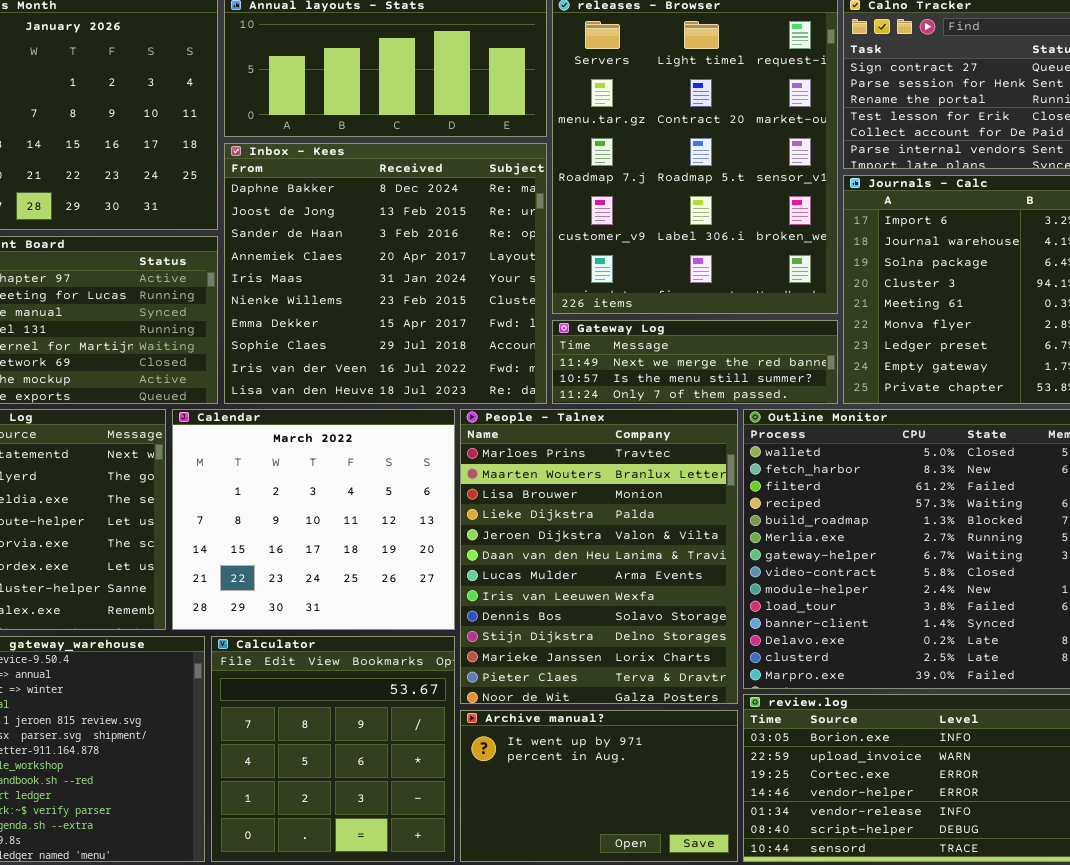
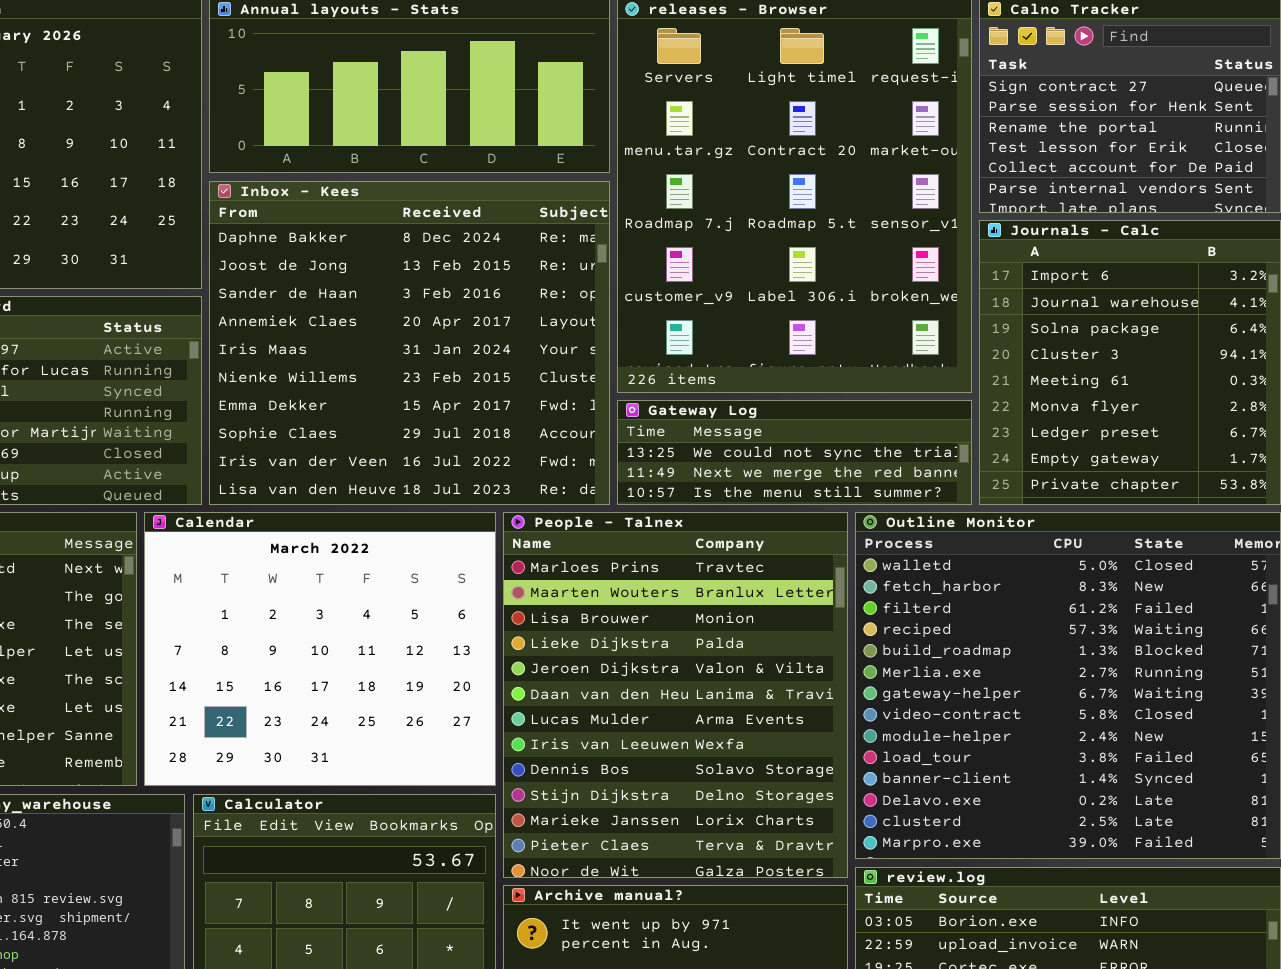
Gateway Log: [552,320,838,404] -> [617,400,972,505], scrolled up 1 row

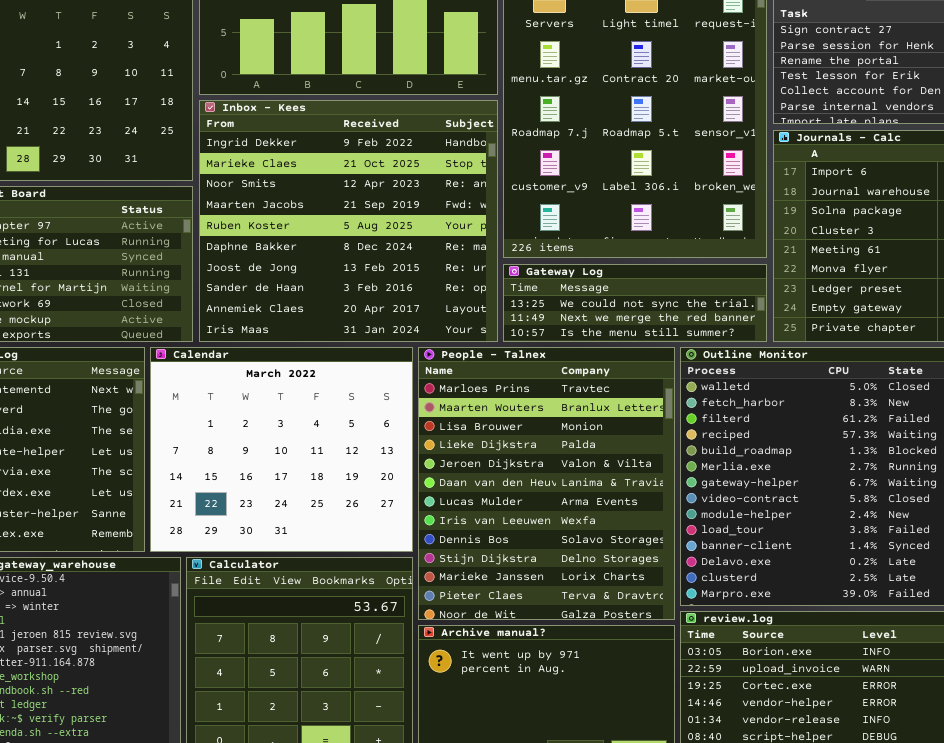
Inbox - Kees: [209,181,610,505] -> [199,100,498,342], scrolled up 5 rows

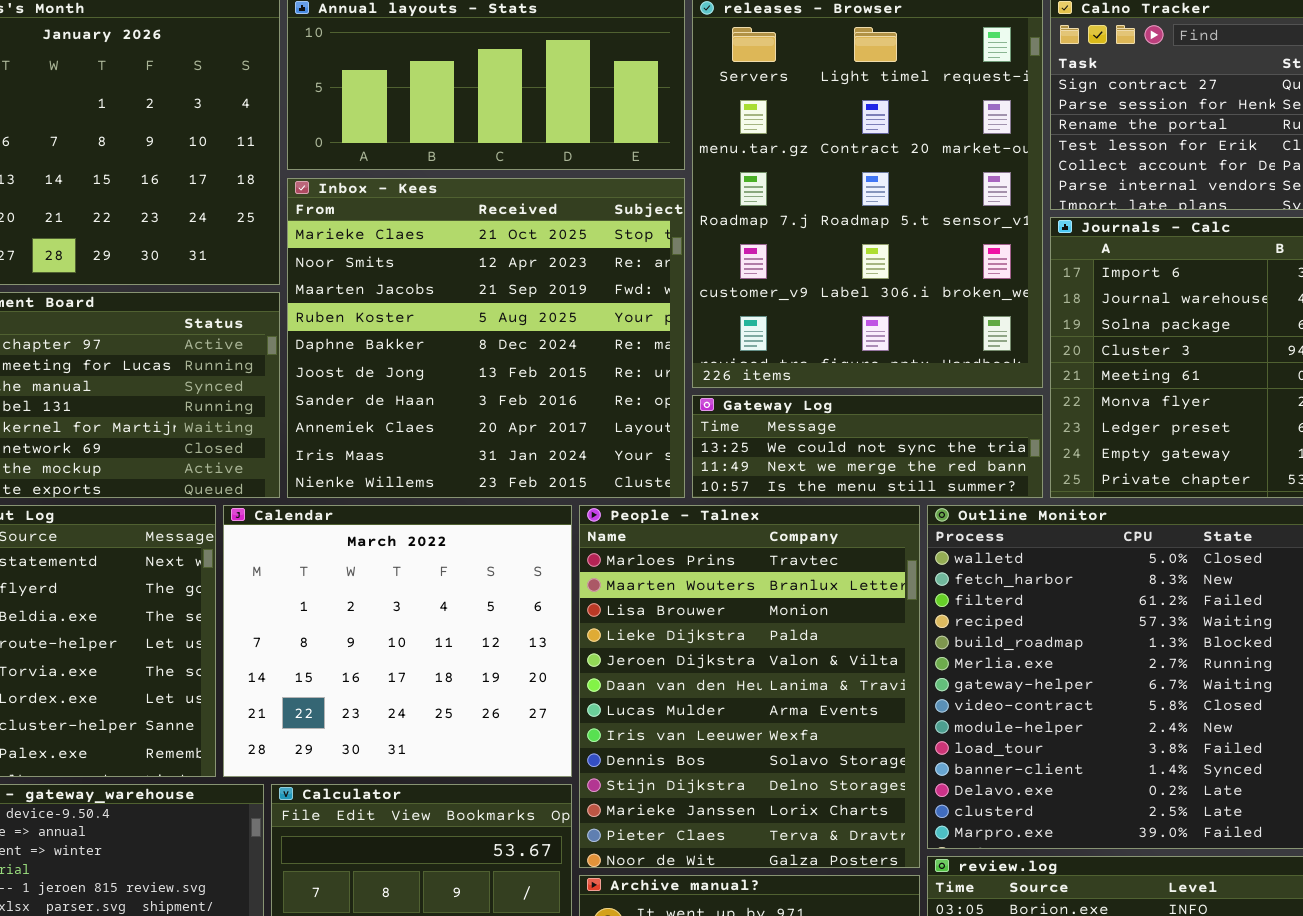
Inbox - Kees: [199,100,498,342] -> [287,178,685,498], scrolled down 1 row

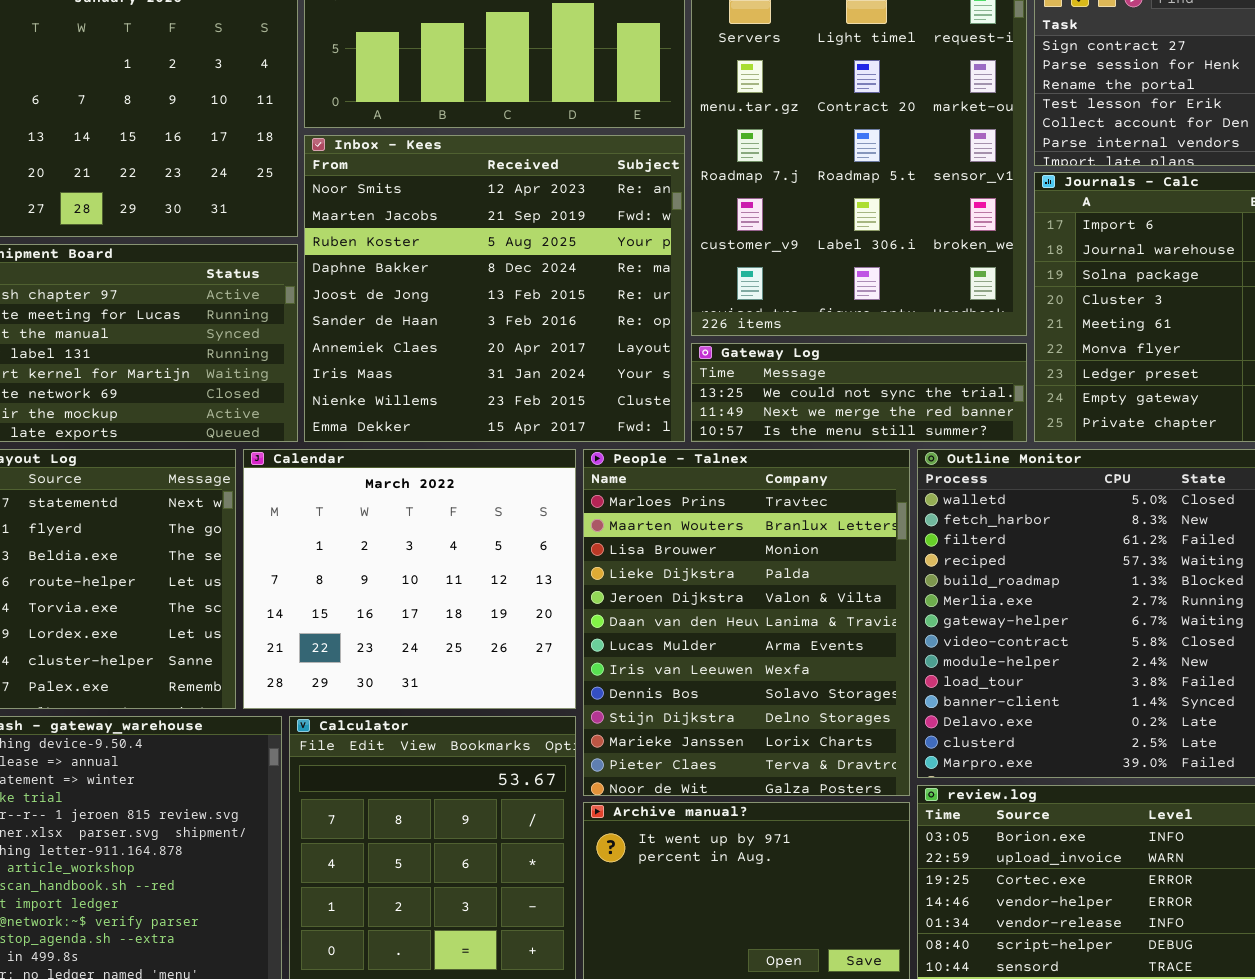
Inbox - Kees: [287,178,685,498] -> [304,135,685,442], scrolled down 1 row

